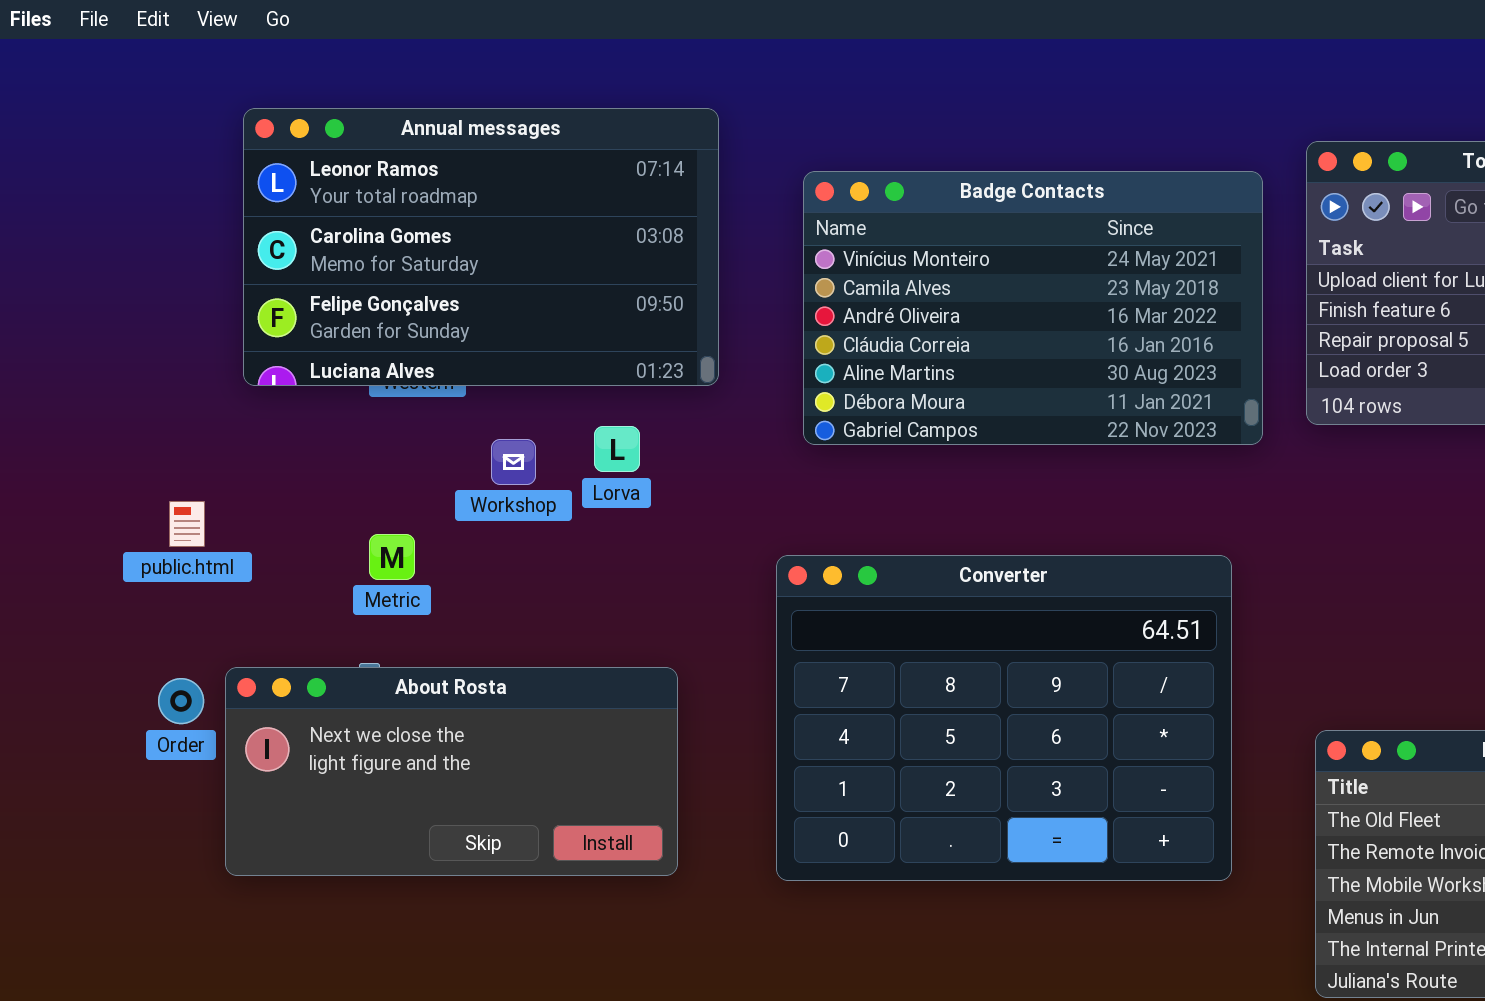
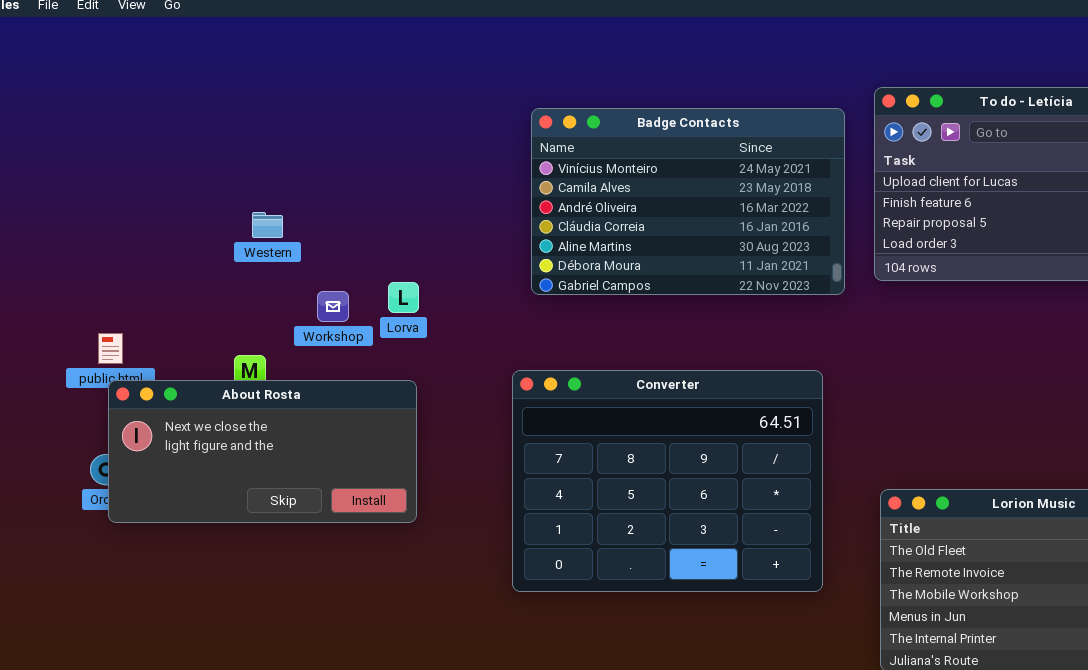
Annual messages: [243,108,719,386] -> none, closed
About Rosta: [225,667,678,876] -> [108,380,417,523], moved

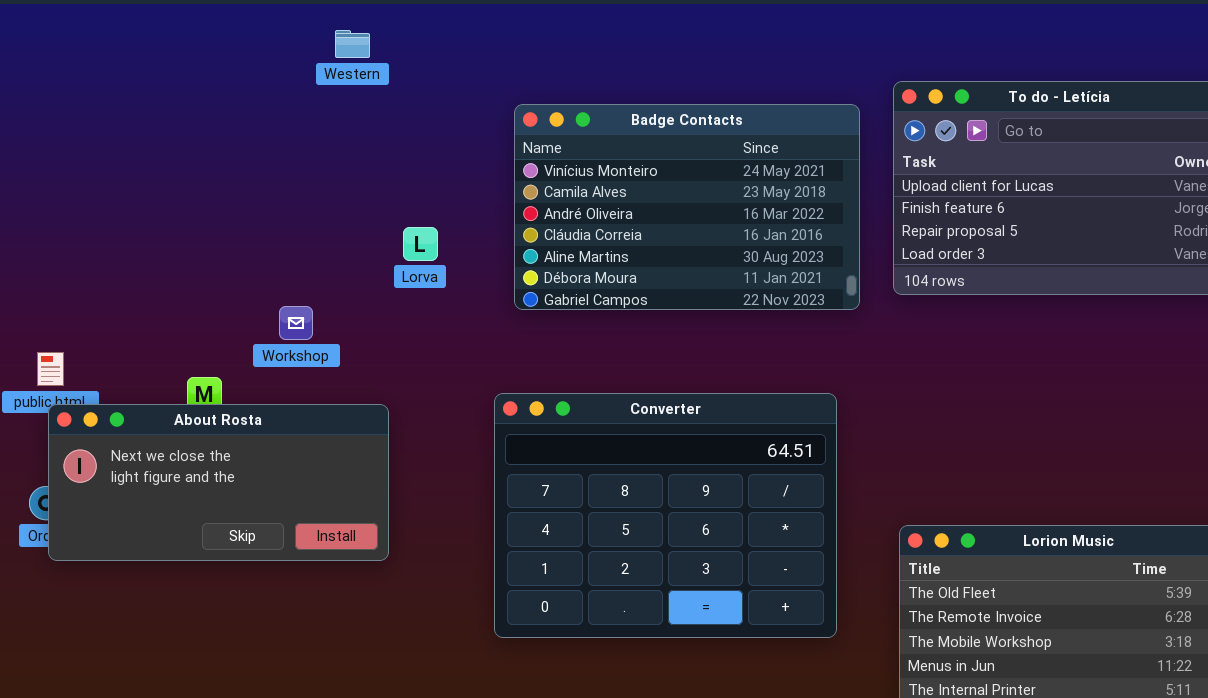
Western: [252,212,283,238] -> [335,30,370,58], moved
Lorva: [388,282,419,313] -> [403,227,438,261], moved

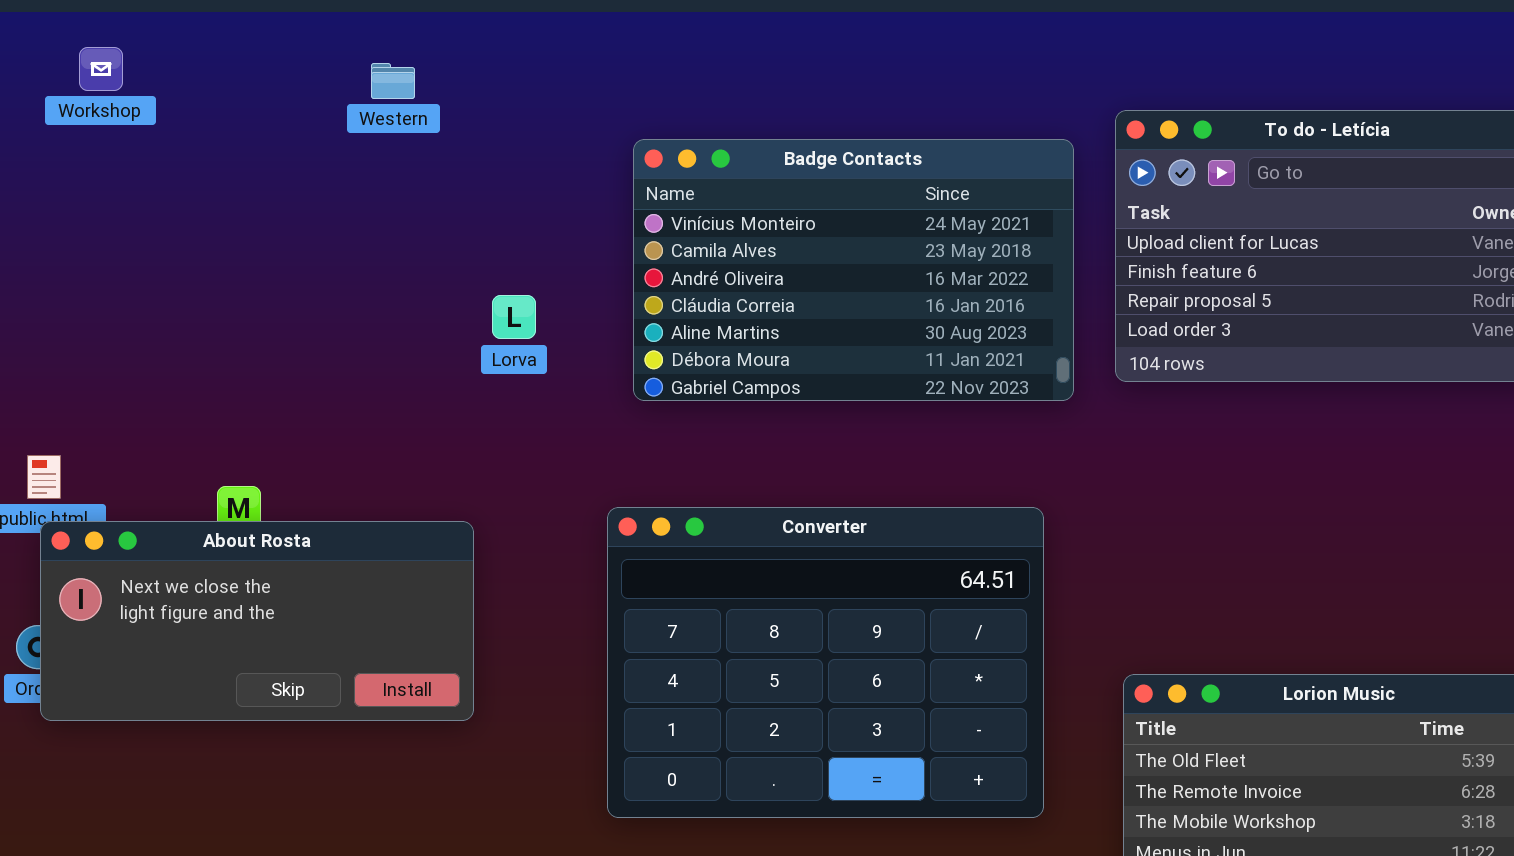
Western: [335,30,370,58] -> [371,63,415,99], moved
Workshop: [279,306,313,340] -> [79,47,123,91], moved

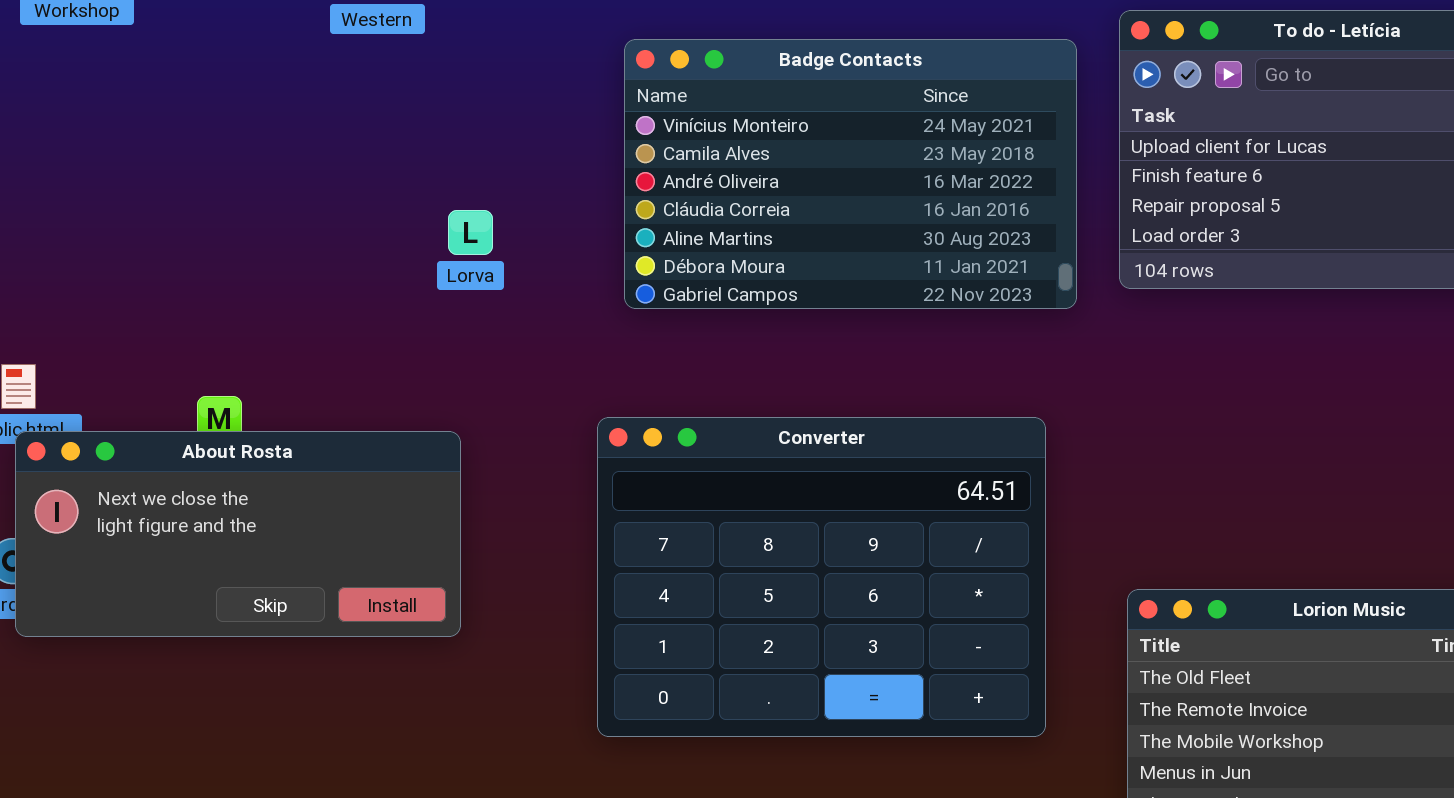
Lorva: [492,295,536,339] -> [448,210,493,255], moved

